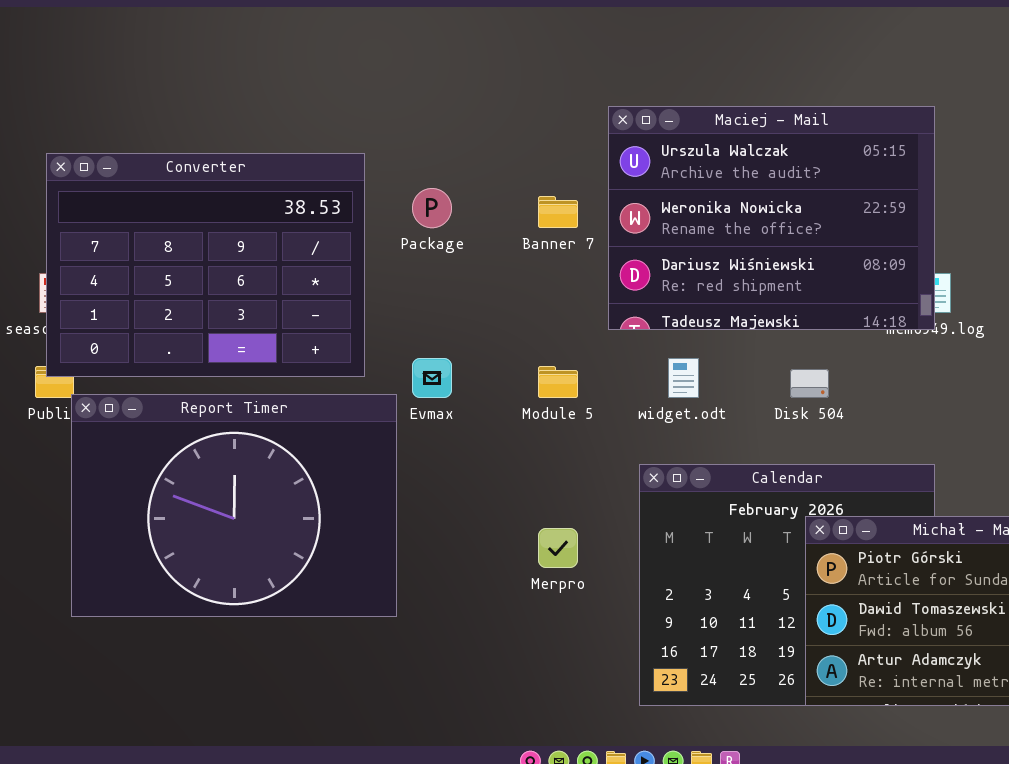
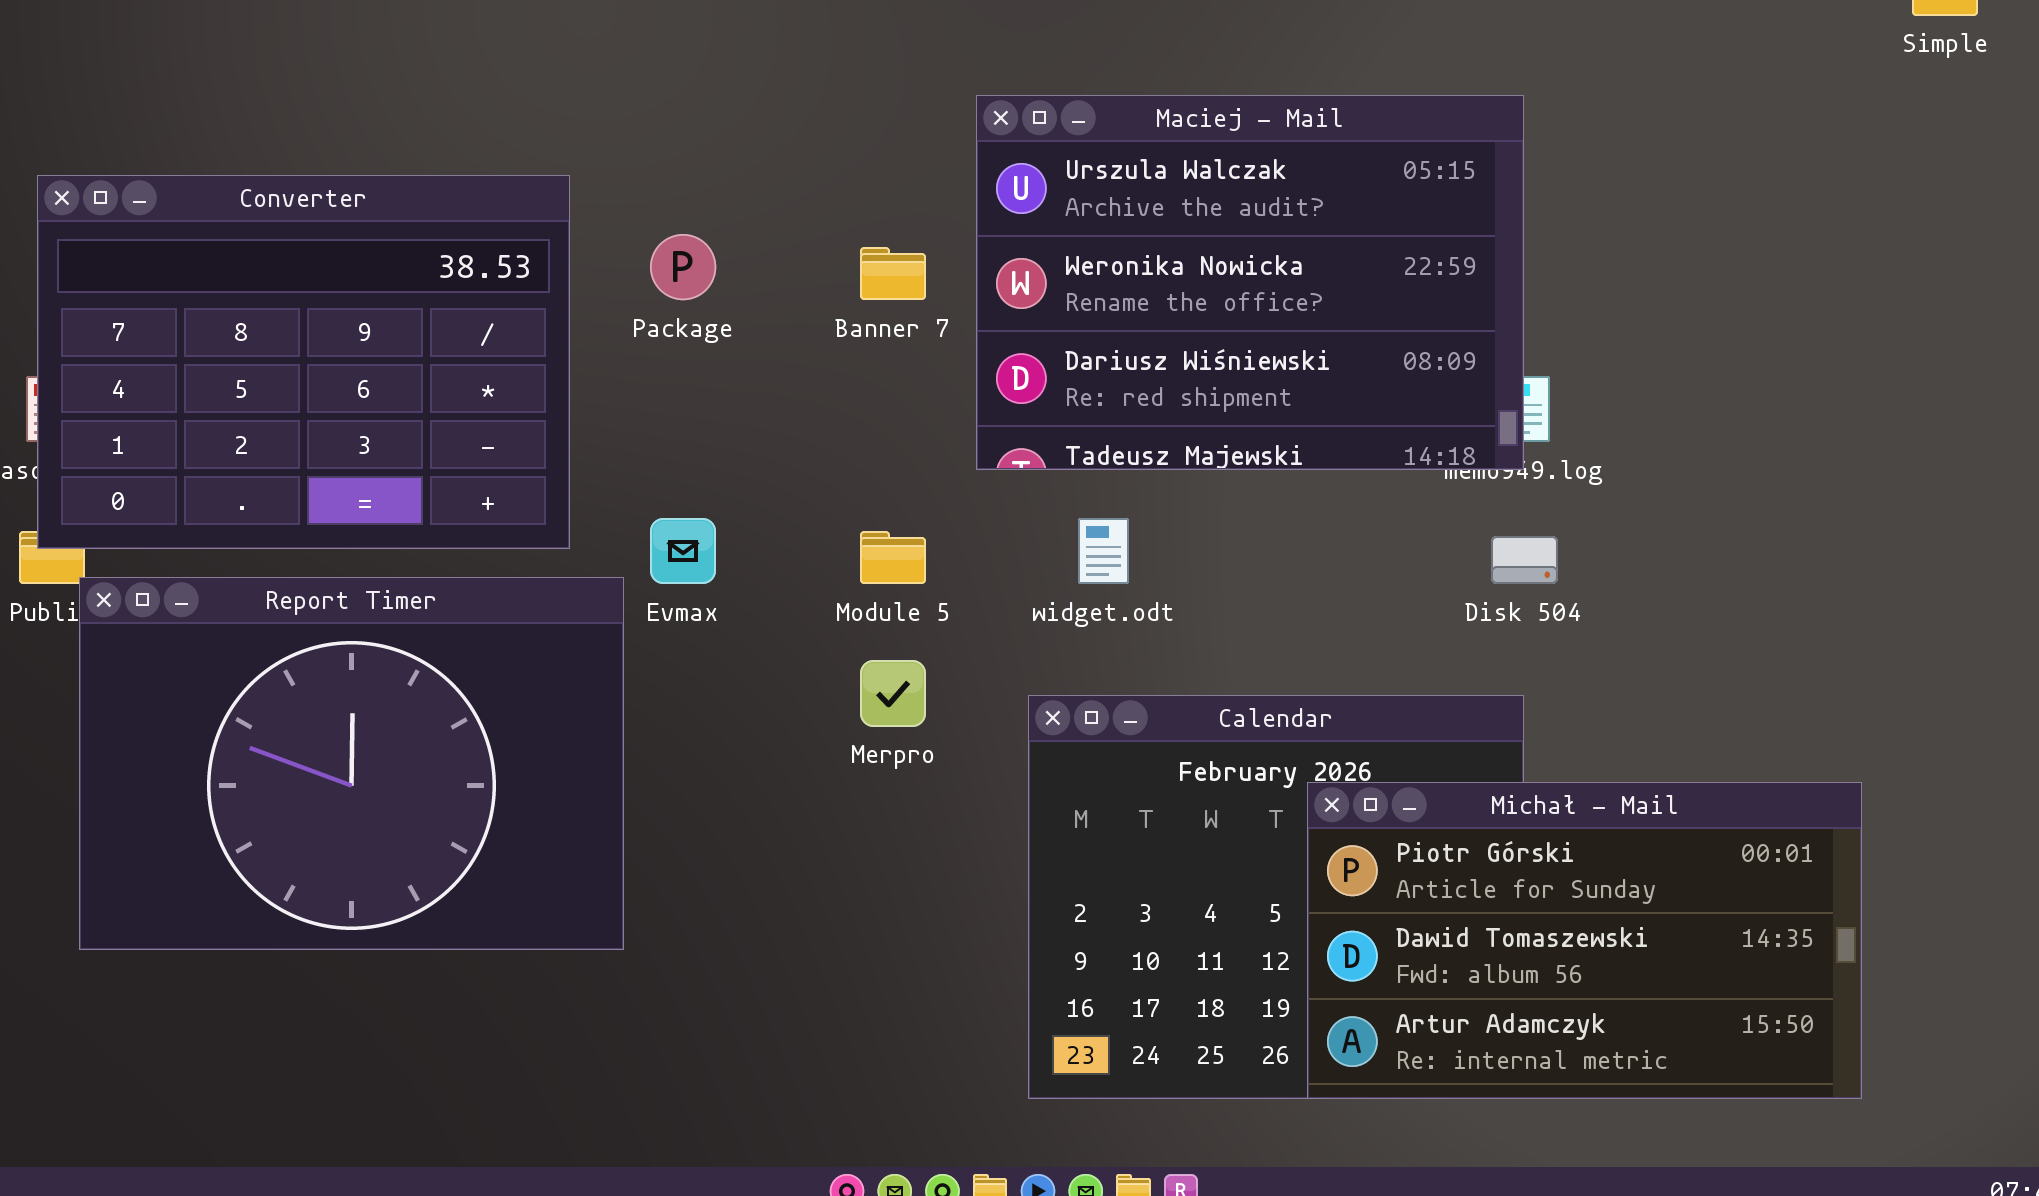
Disk 504: [790,369,829,398] -> [1491,536,1558,584], moved
Merpro: [538,528,578,568] -> [860,660,926,727], moved

